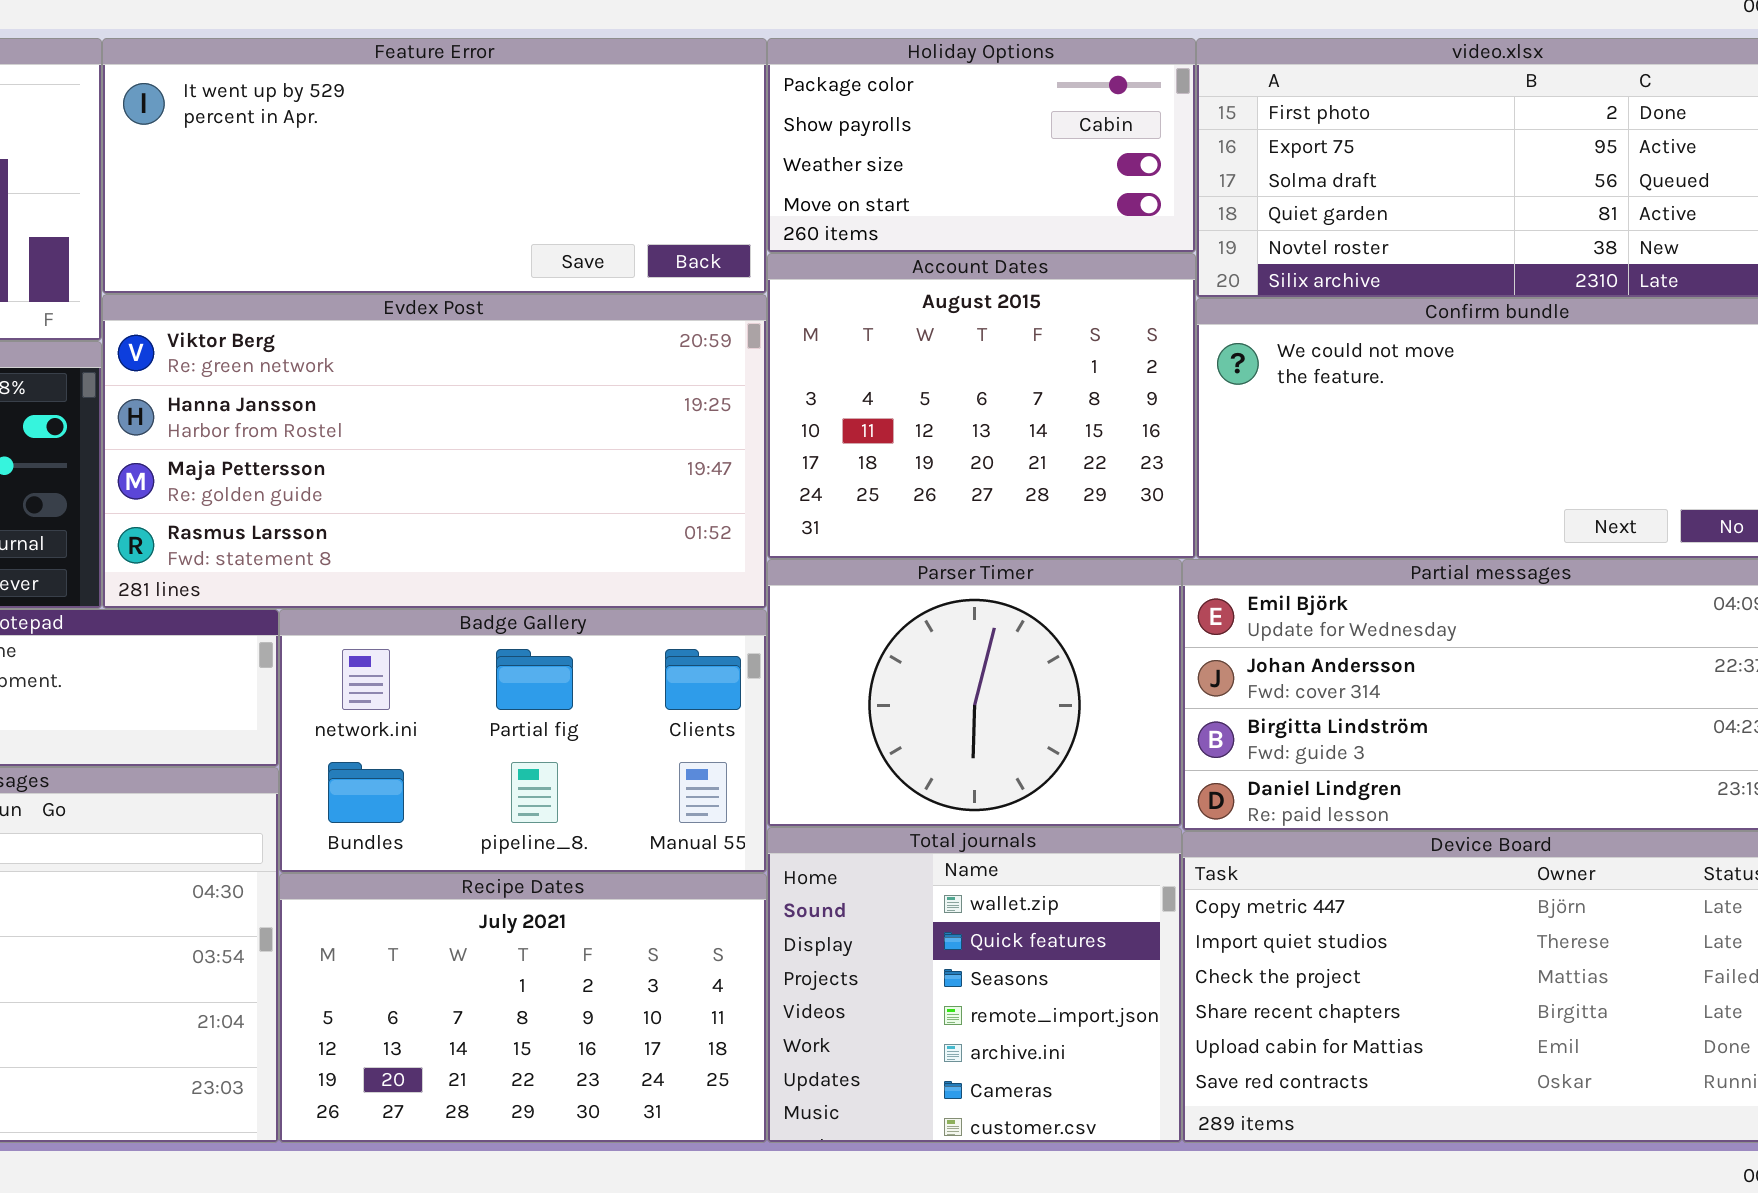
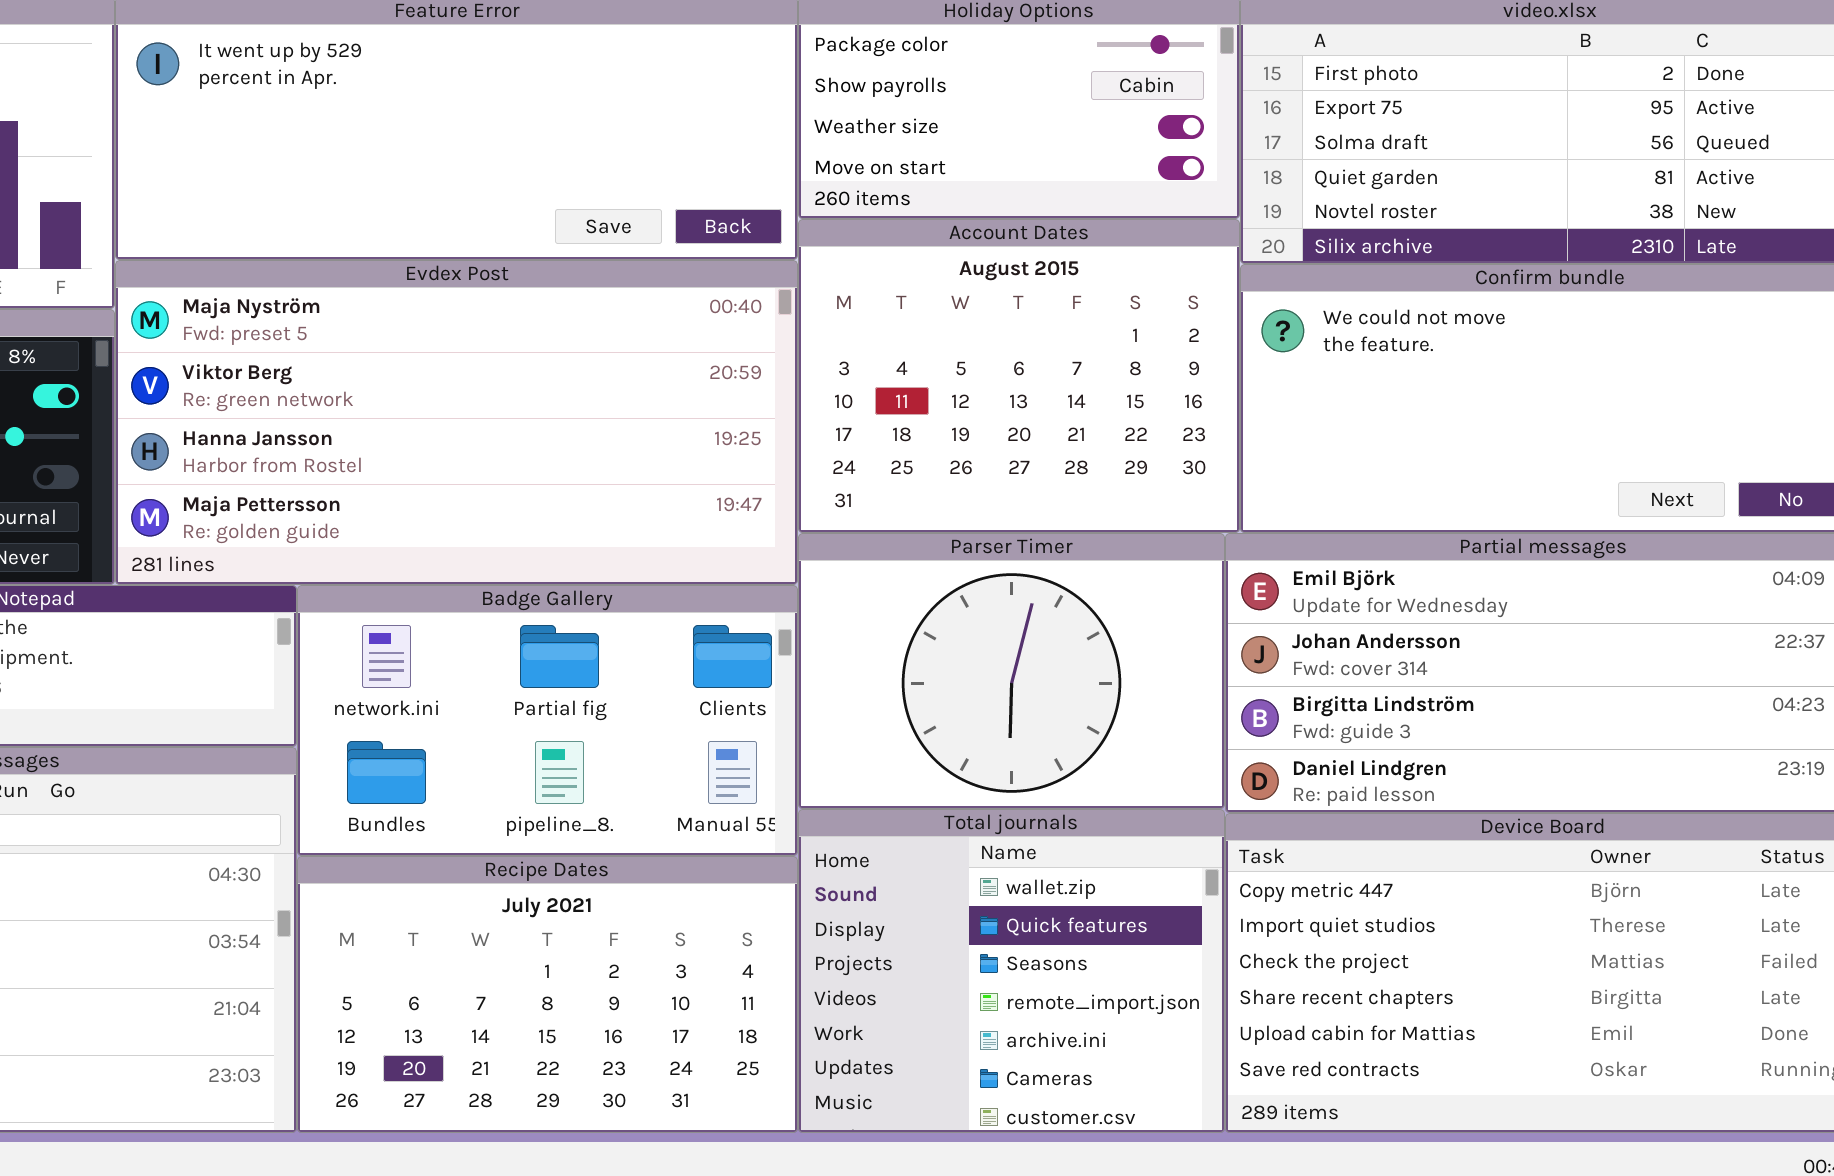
Evdex Post: [102,294,767,609] -> [115,260,798,585], scrolled up 1 row

